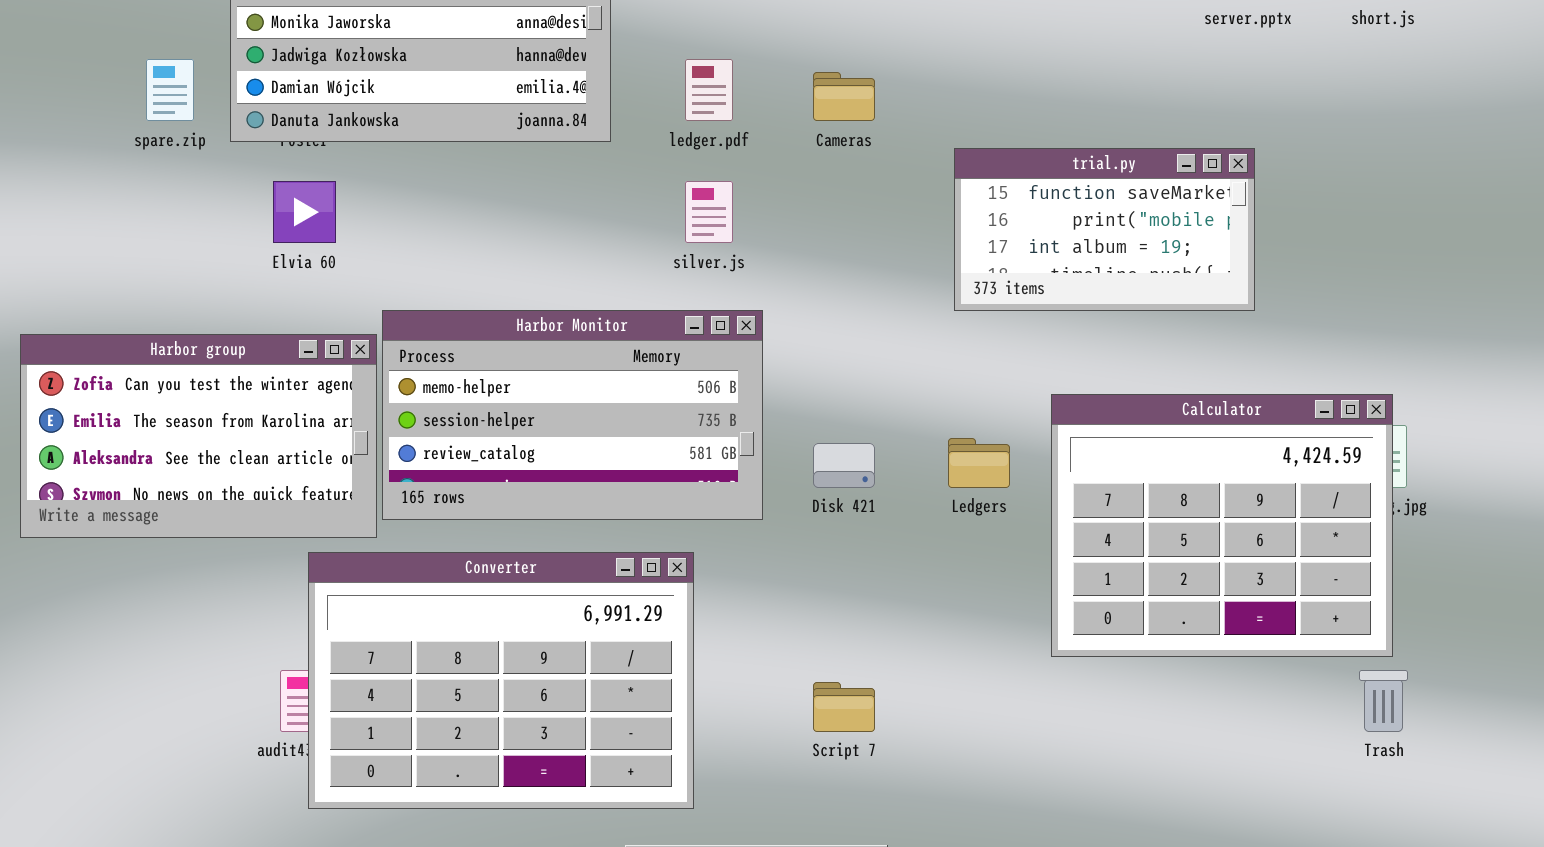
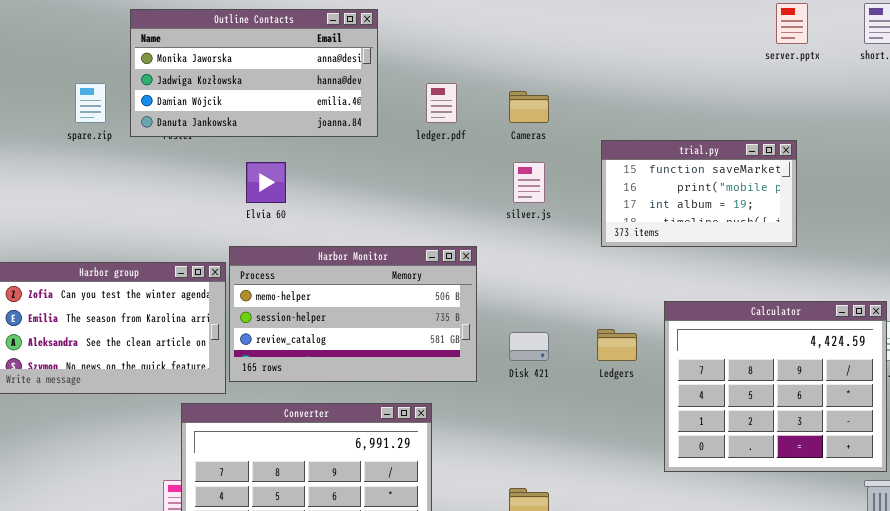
Elvia 60: [273,181,336,243] -> [246,162,286,203], moved
silver.js: [685,181,733,243] -> [513,162,545,203], moved

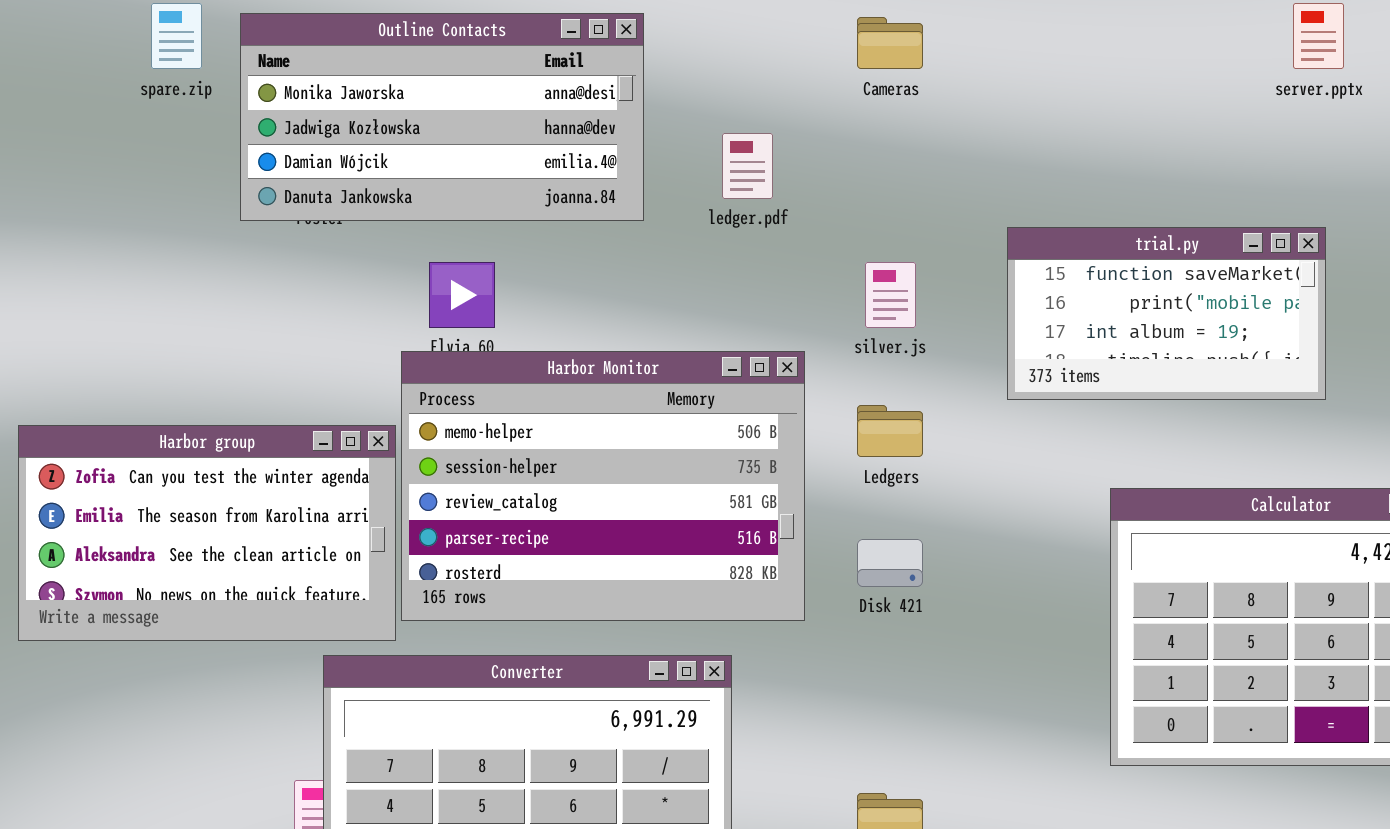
spare.zip: [75,83,106,123] -> [151,3,202,69], moved
Cameras: [509,91,549,123] -> [857,17,923,69], moved
Harbor Monitor: [229,246,477,382] -> [401,351,805,621], resized
Ledgers: [597,329,637,361] -> [857,405,923,457], moved

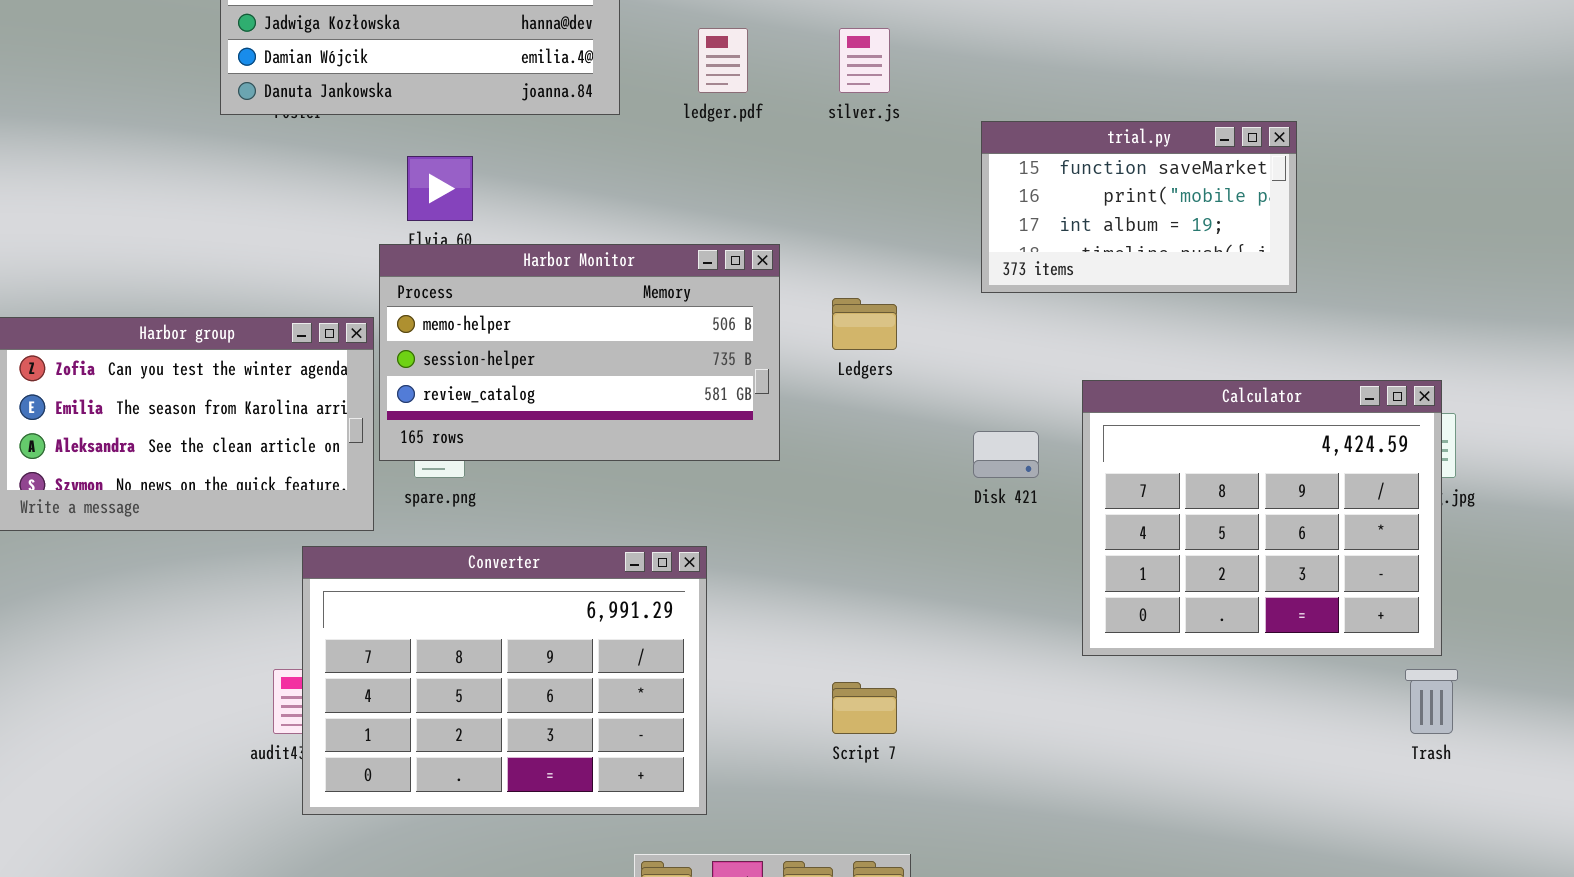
silver.js: [865,262,916,328] -> [839,28,890,93], moved
Harbor Monitor: [401,351,805,621] -> [379,244,780,461], resized
Disk 421: [857,539,923,587] -> [973,431,1039,478], moved

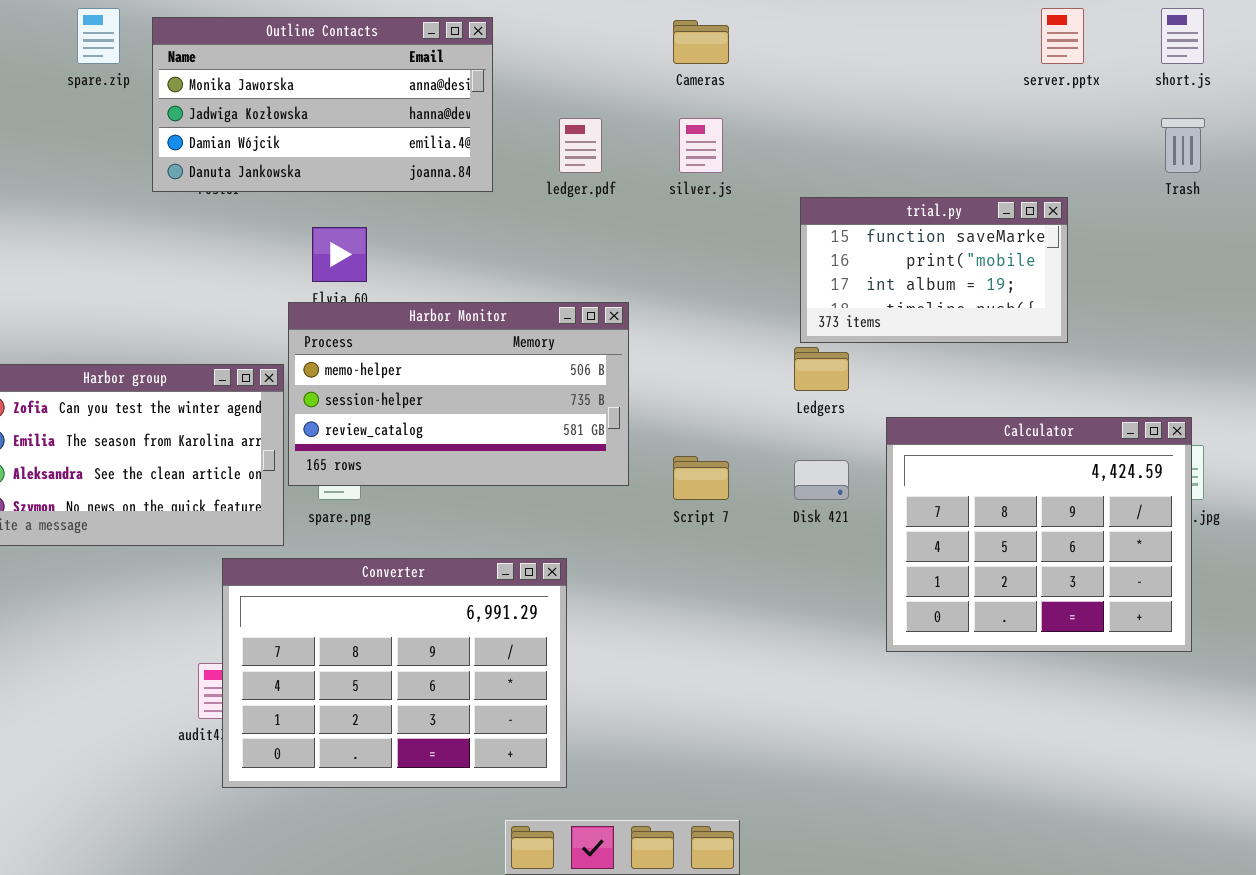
Ledgers: [832,298,897,350] -> [794,347,849,391], moved
Trash: [1405,669,1458,734] -> [1161,118,1205,173], moved
Script 7: [832,682,897,734] -> [673,456,729,500], moved

